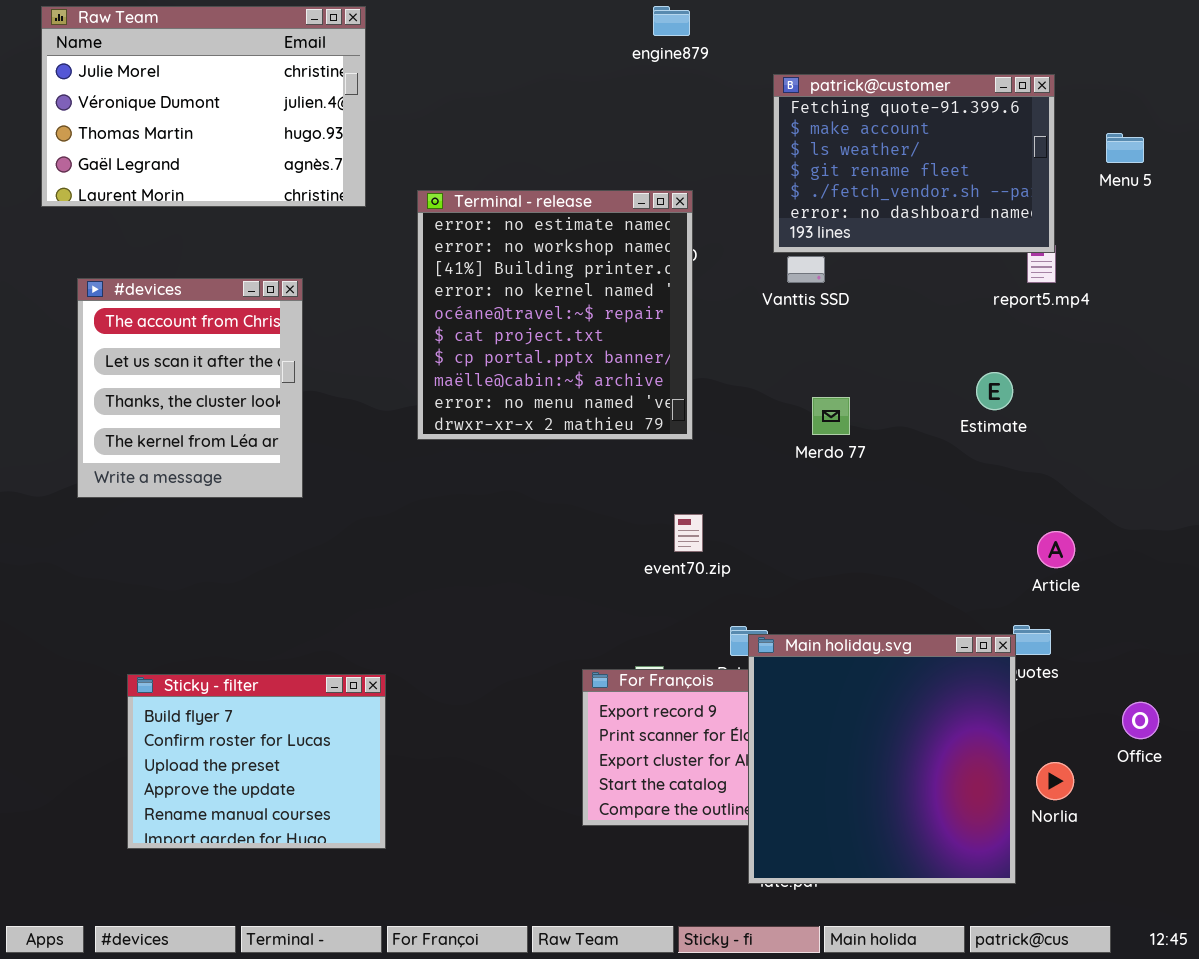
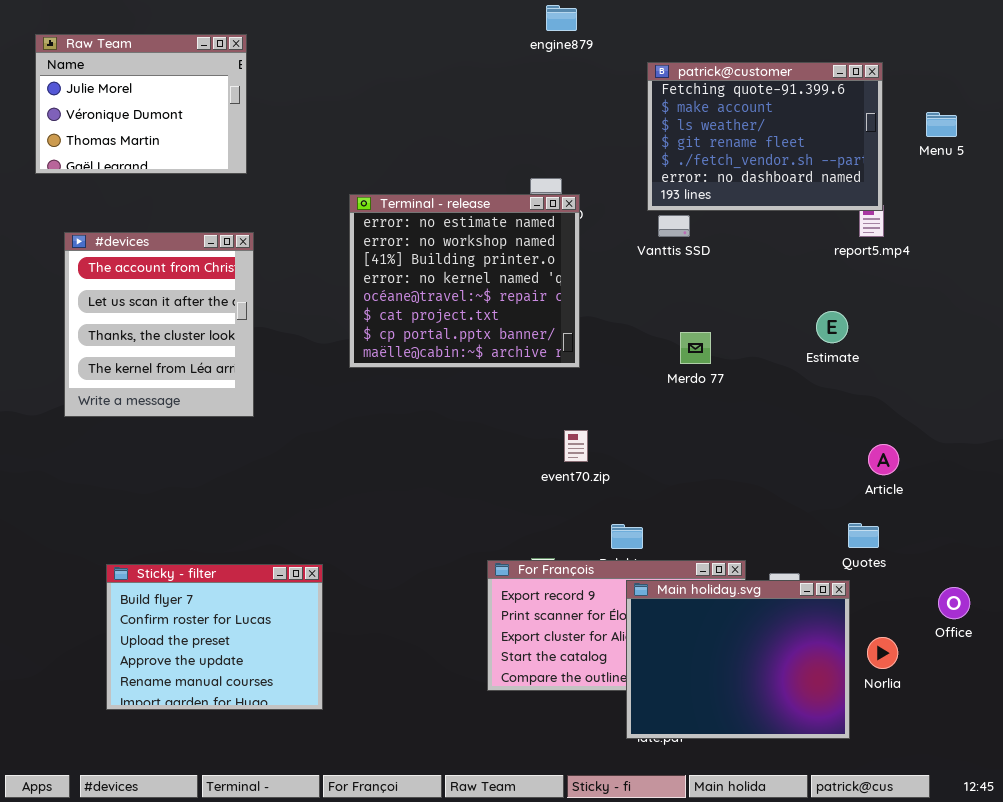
Raw Team: [41,6,366,207] -> [35,34,247,174], resized
Terminal - release: [417,190,693,440] -> [349,194,580,368], resized
Main holiday.svg: [748,634,1016,884] -> [626,580,850,739], resized

